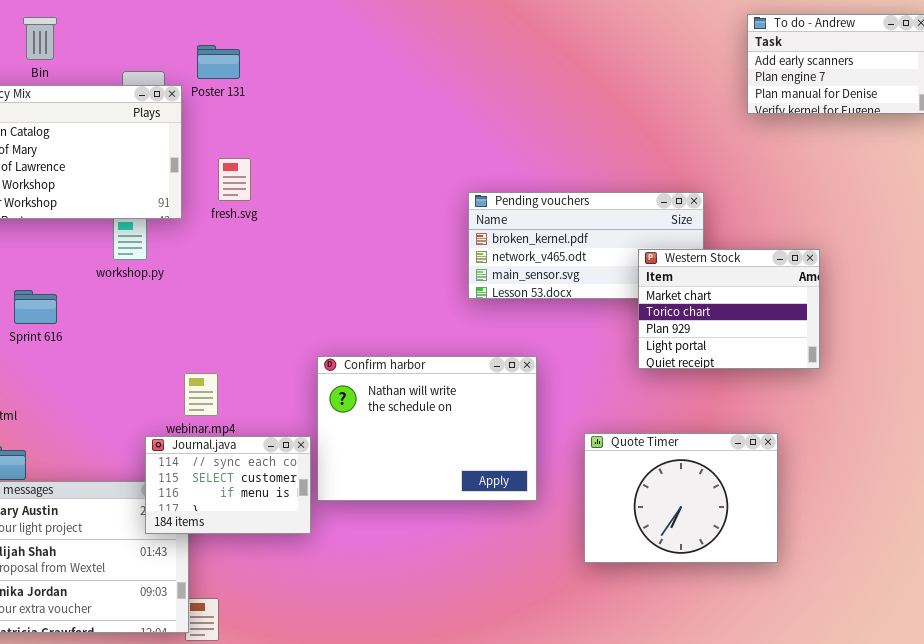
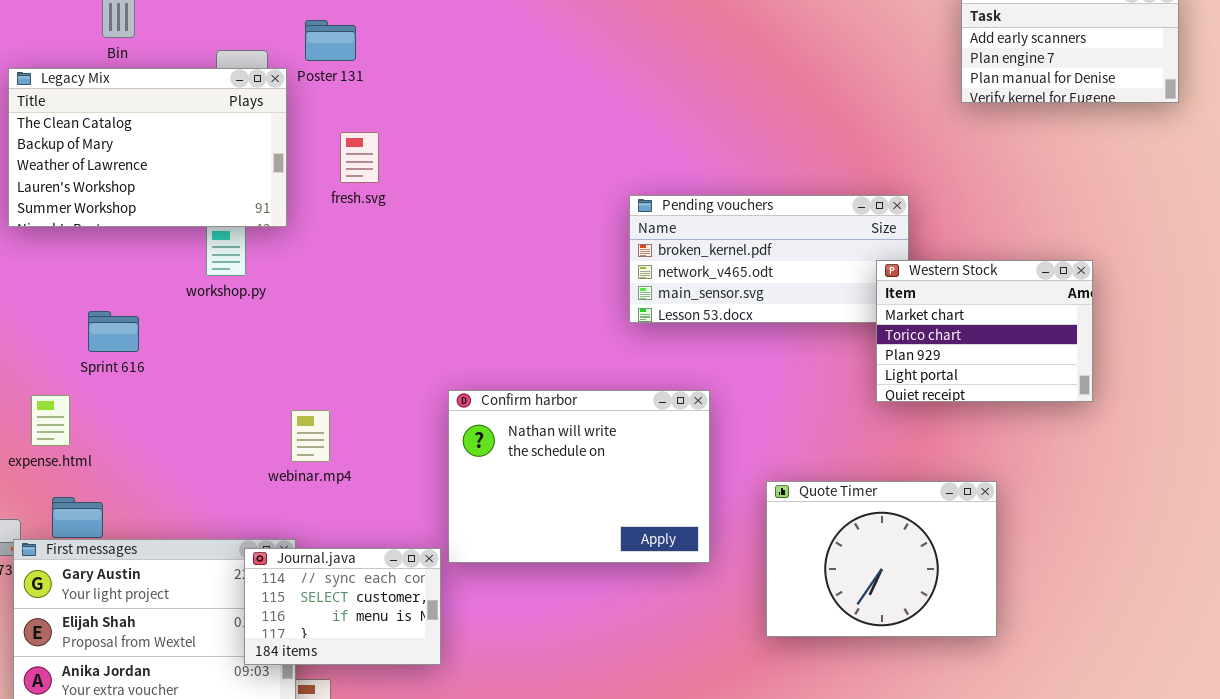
fresh.svg: [218,158,251,201] -> [340,132,379,183], moved
Western Stock: [638,249,820,369] -> [876,260,1093,402], moved
Journal.java: [145,436,311,534] -> [244,548,441,665], moved

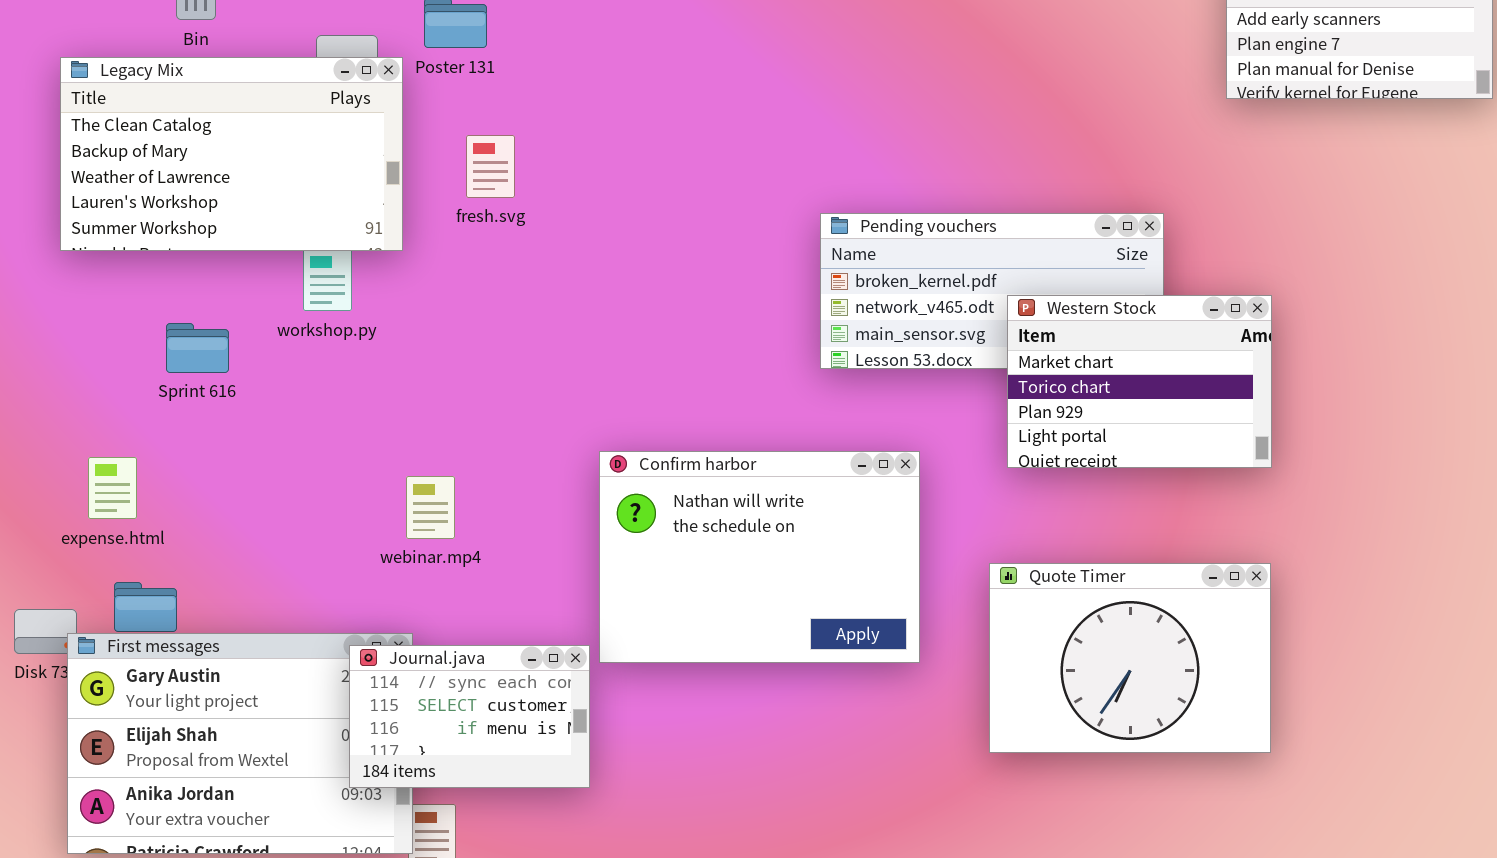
Western Stock: [876,260,1093,402] -> [1007,295,1272,468], moved
Sprint 616: [88,311,139,352] -> [166,323,229,373], moved

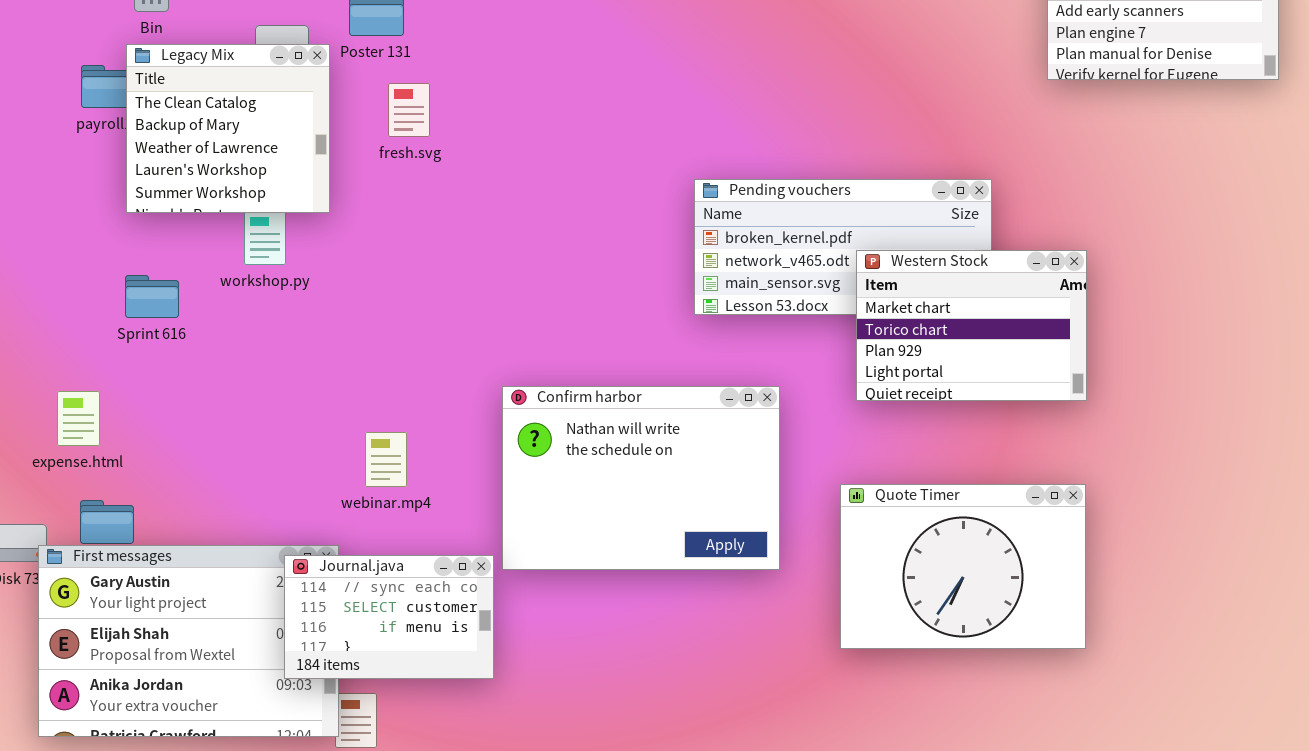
Legacy Mix: [60,57,403,251] -> [126,44,330,213], resized
fresh.svg: [466,135,515,198] -> [388,83,430,137], moved
webinar.mp4: [406,476,455,539] -> [365,432,407,487], moved

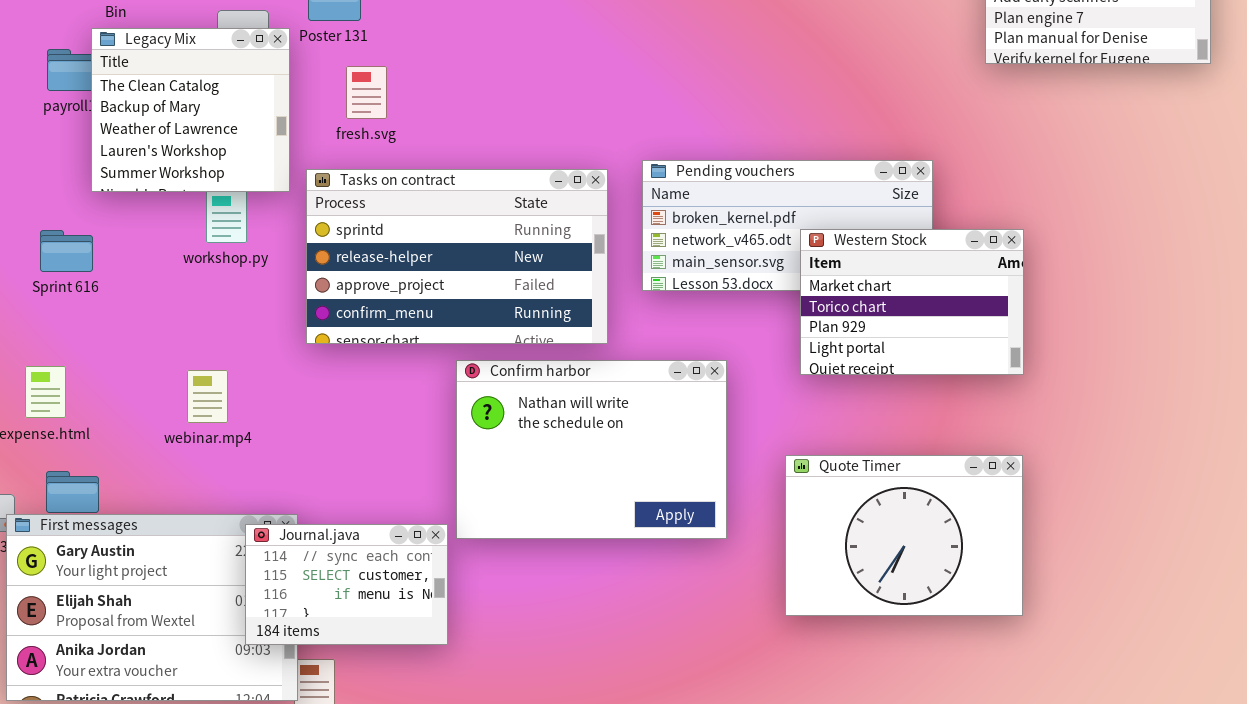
Tasks on contract: none -> [306,169,608,344], opened
Sprint 616: [125,275,179,318] -> [40,230,93,272], moved
webinar.mp4: [365,432,407,487] -> [187,370,228,423], moved

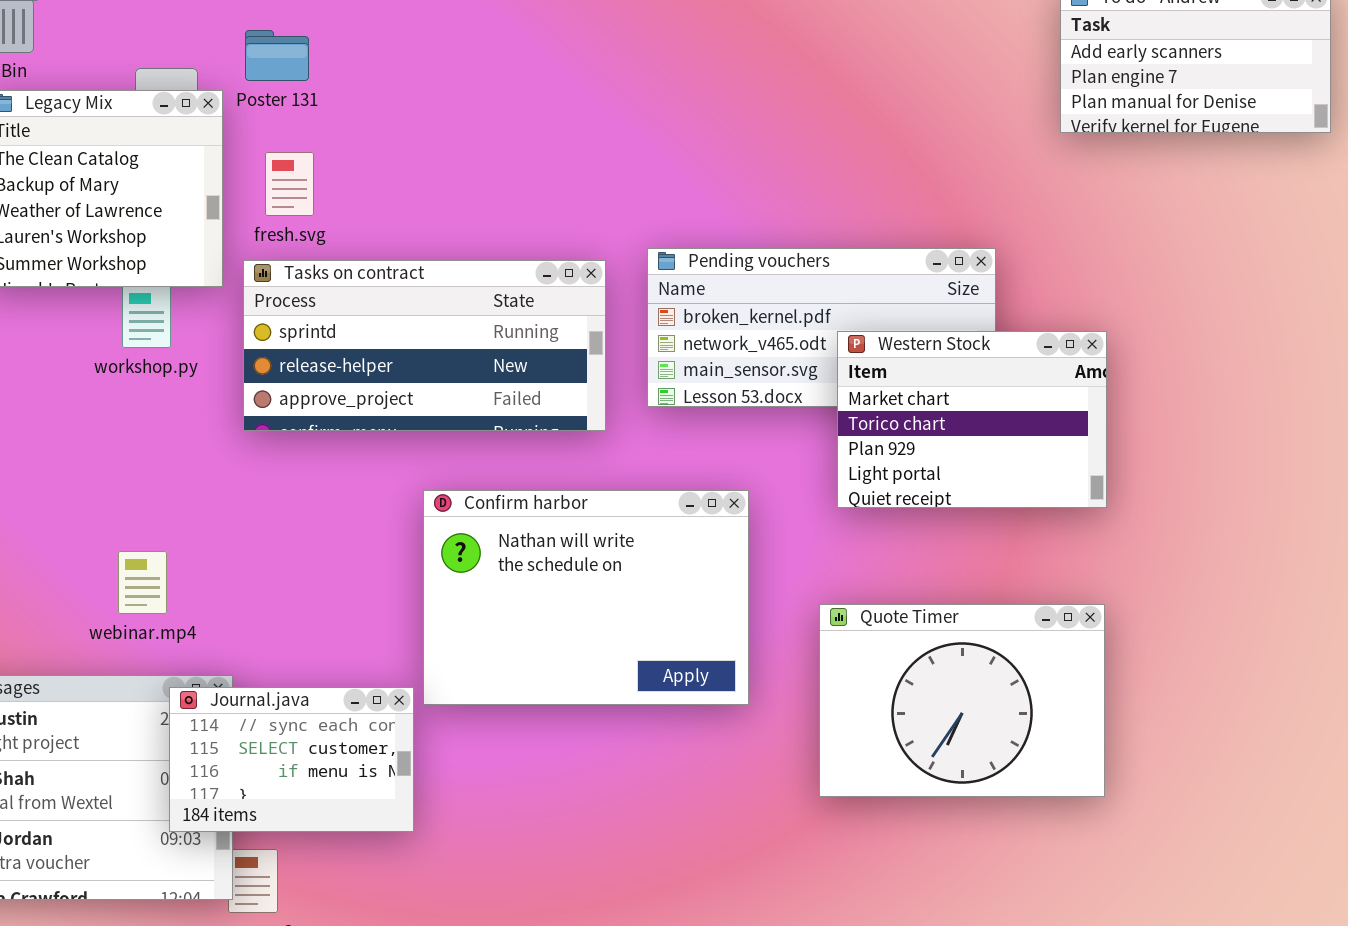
fresh.svg: [346,66,387,119] -> [265,152,314,216], moved
Tasks on contract: [306,169,608,344] -> [243,260,606,431], resized
webinar.mp4: [187,370,228,423] -> [118,551,167,614], moved

